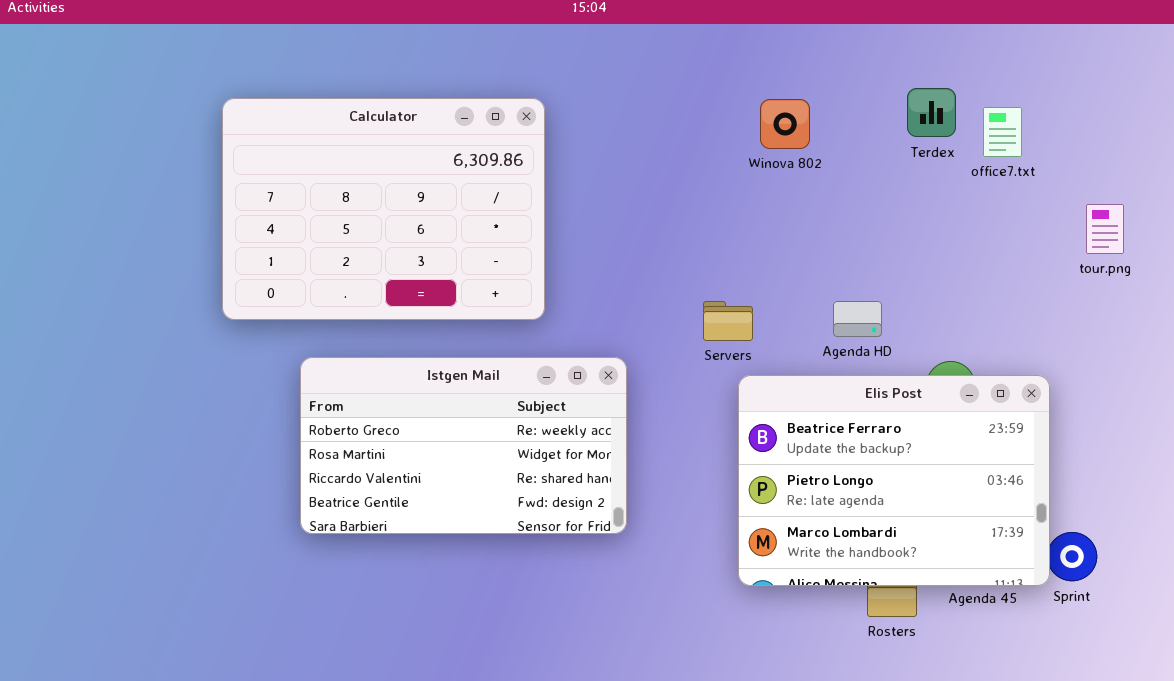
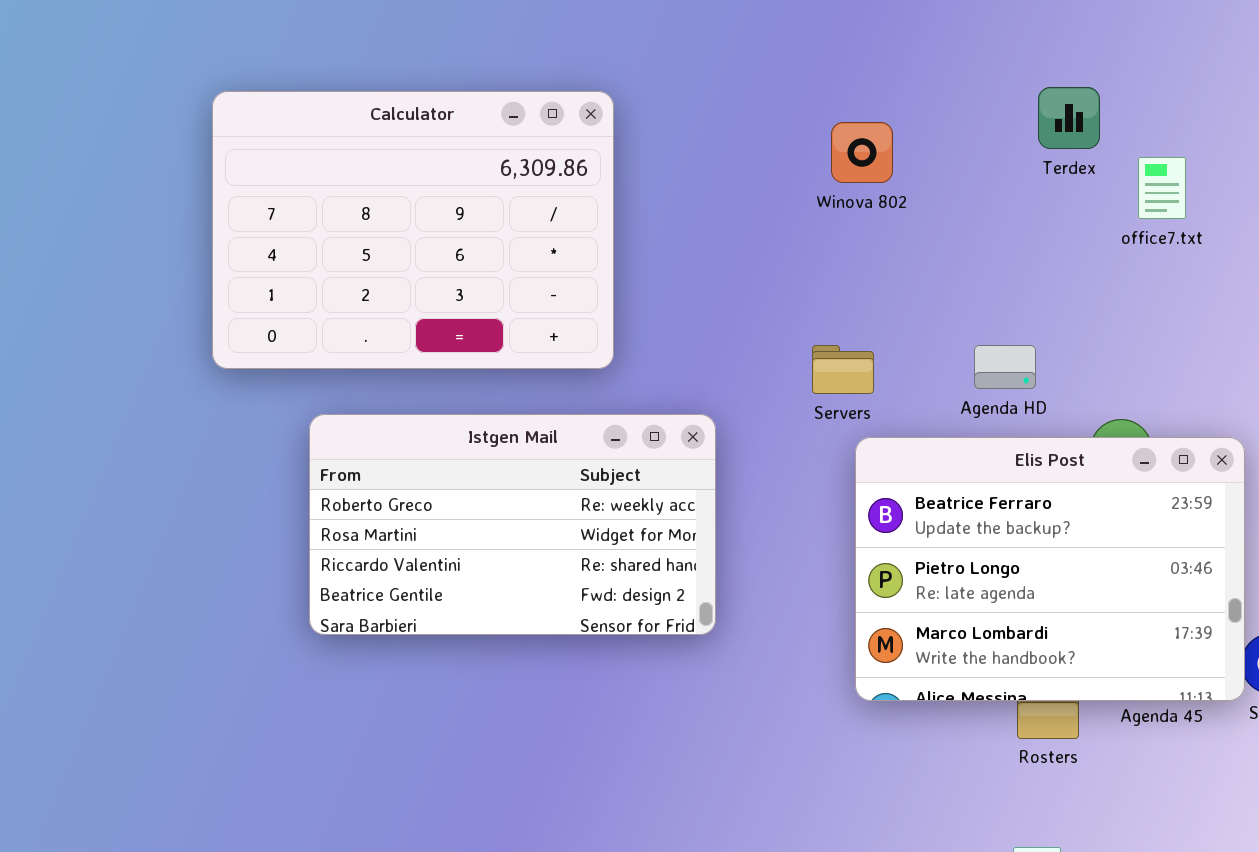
Terdex: [907,88,956,137] -> [1038,87,1100,149], moved
Winova 802: [760,99,810,149] -> [831,122,893,183], moved
office7.txt: [983,107,1022,157] -> [1138,157,1186,219], moved

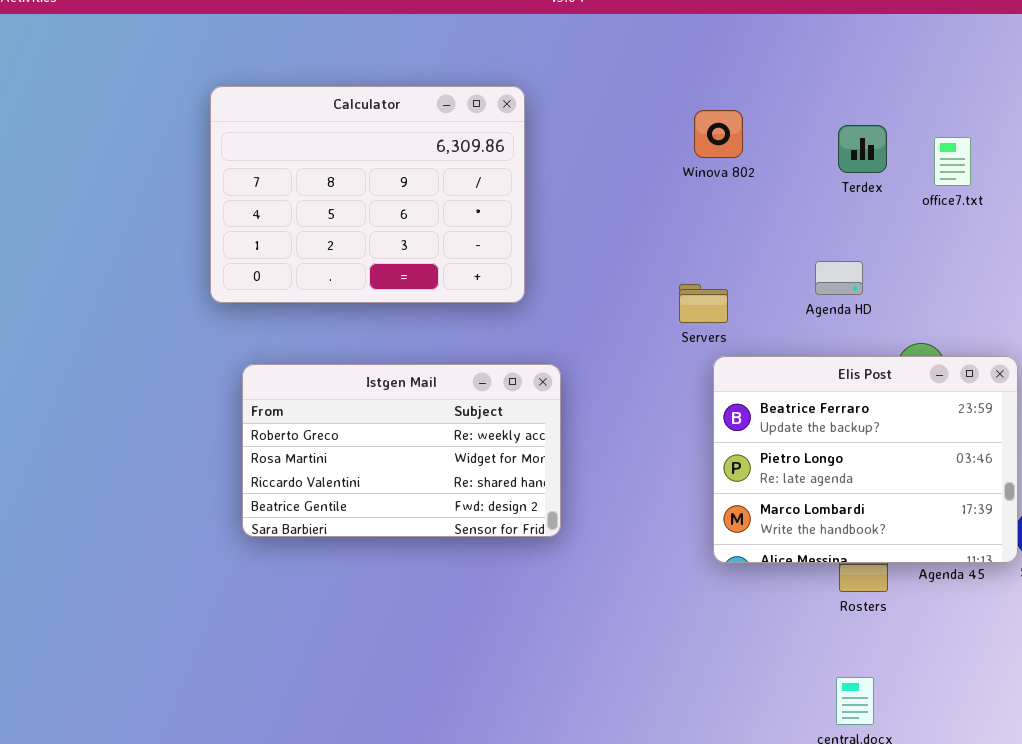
Terdex: [1038,87,1100,149] -> [838,125,887,173], moved
Agenda HD: [974,345,1036,389] -> [815,261,863,295], moved
Istgen Mail: [309,414,716,635] -> [242,364,561,537], moved

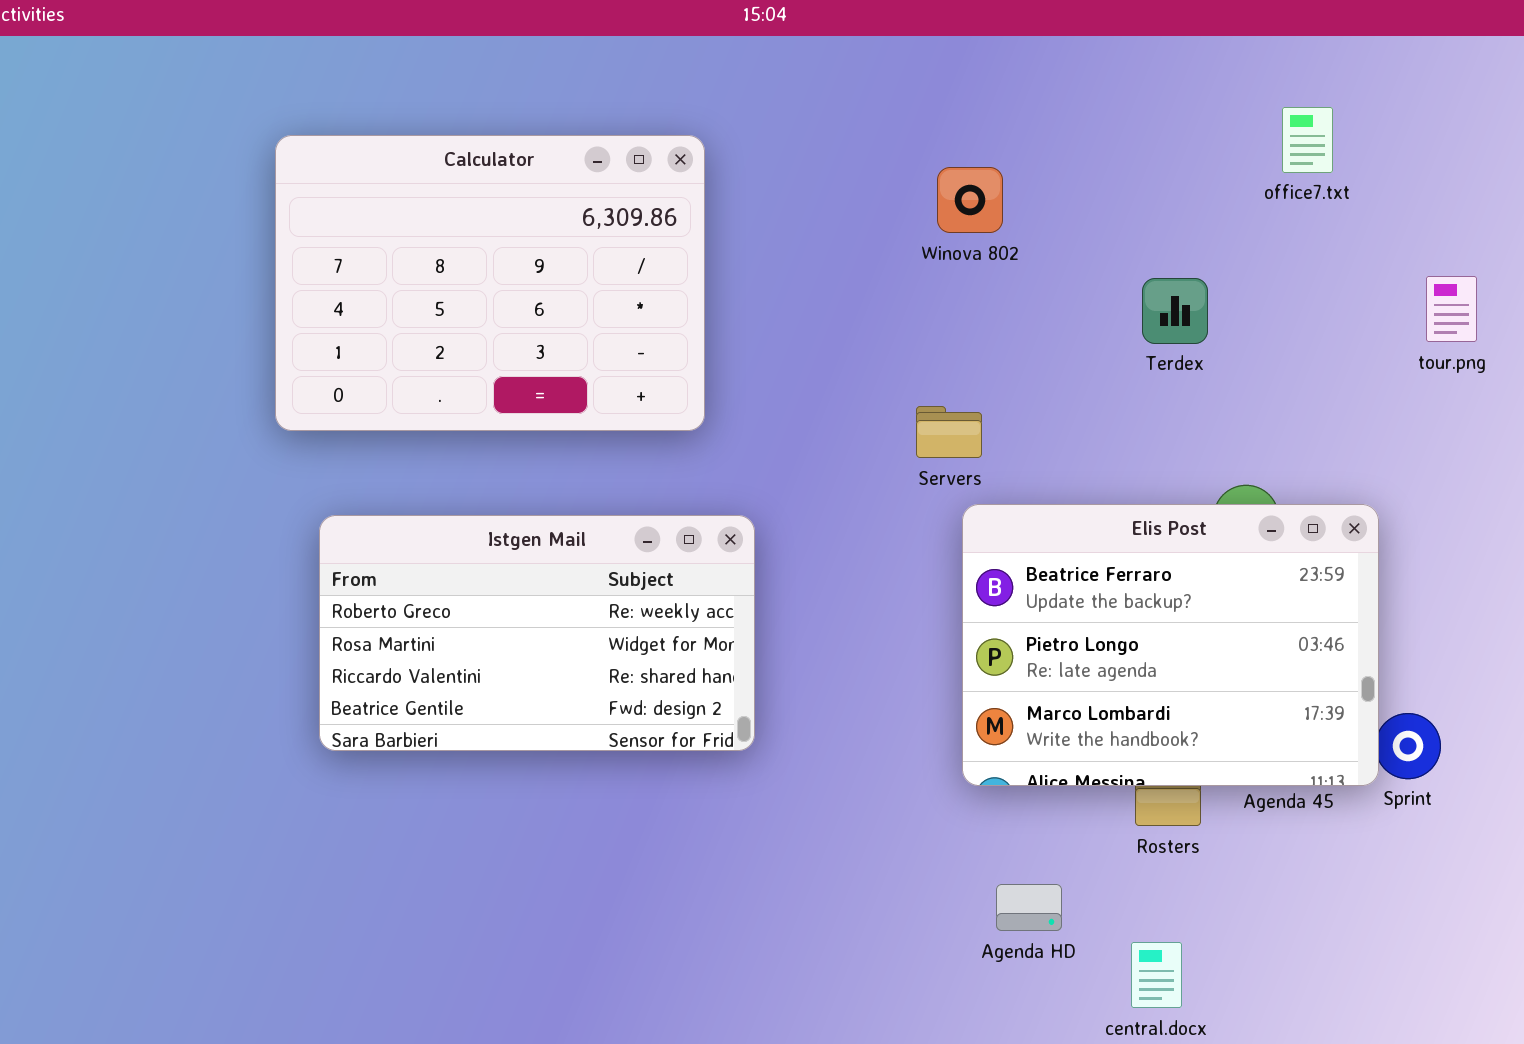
Terdex: [838,125,887,173] -> [1142,278,1208,344], moved
office7.txt: [934,137,971,186] -> [1282,107,1333,173], moved
Agenda HD: [815,261,863,295] -> [996,884,1062,931], moved

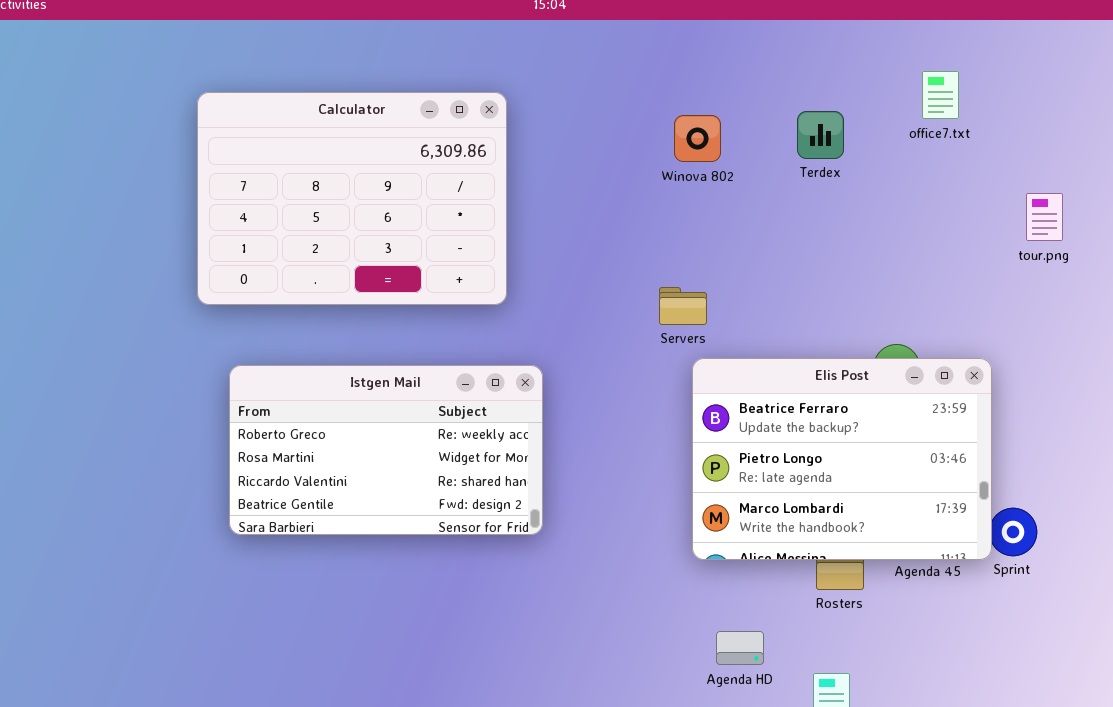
Terdex: [1142,278,1208,344] -> [797,111,844,159], moved

